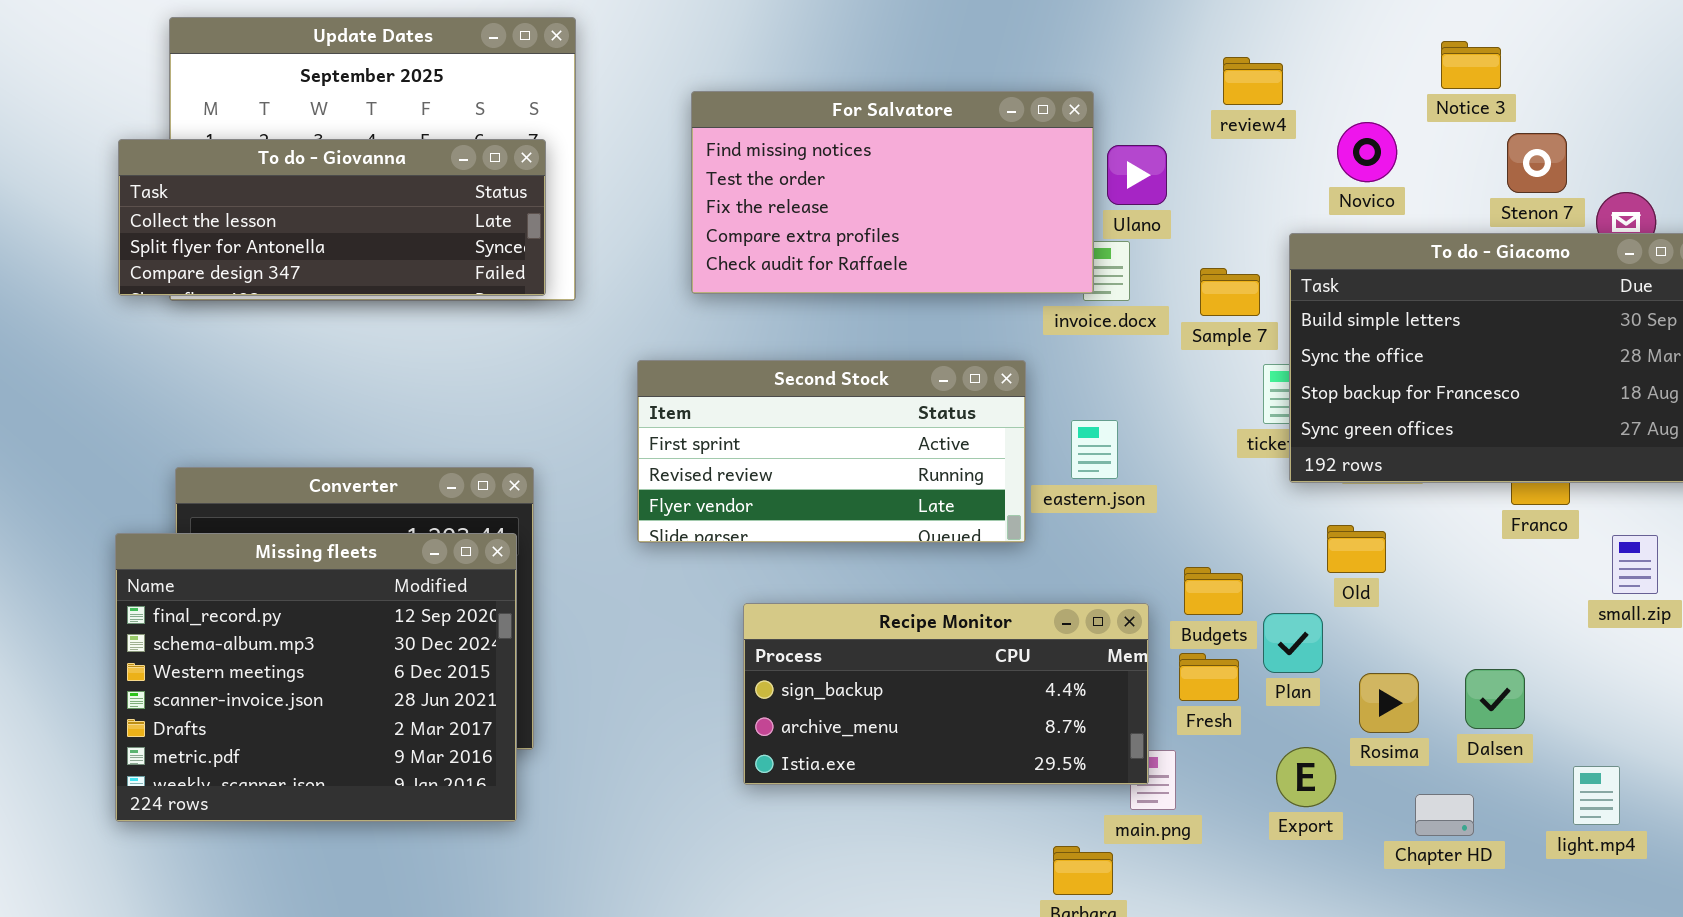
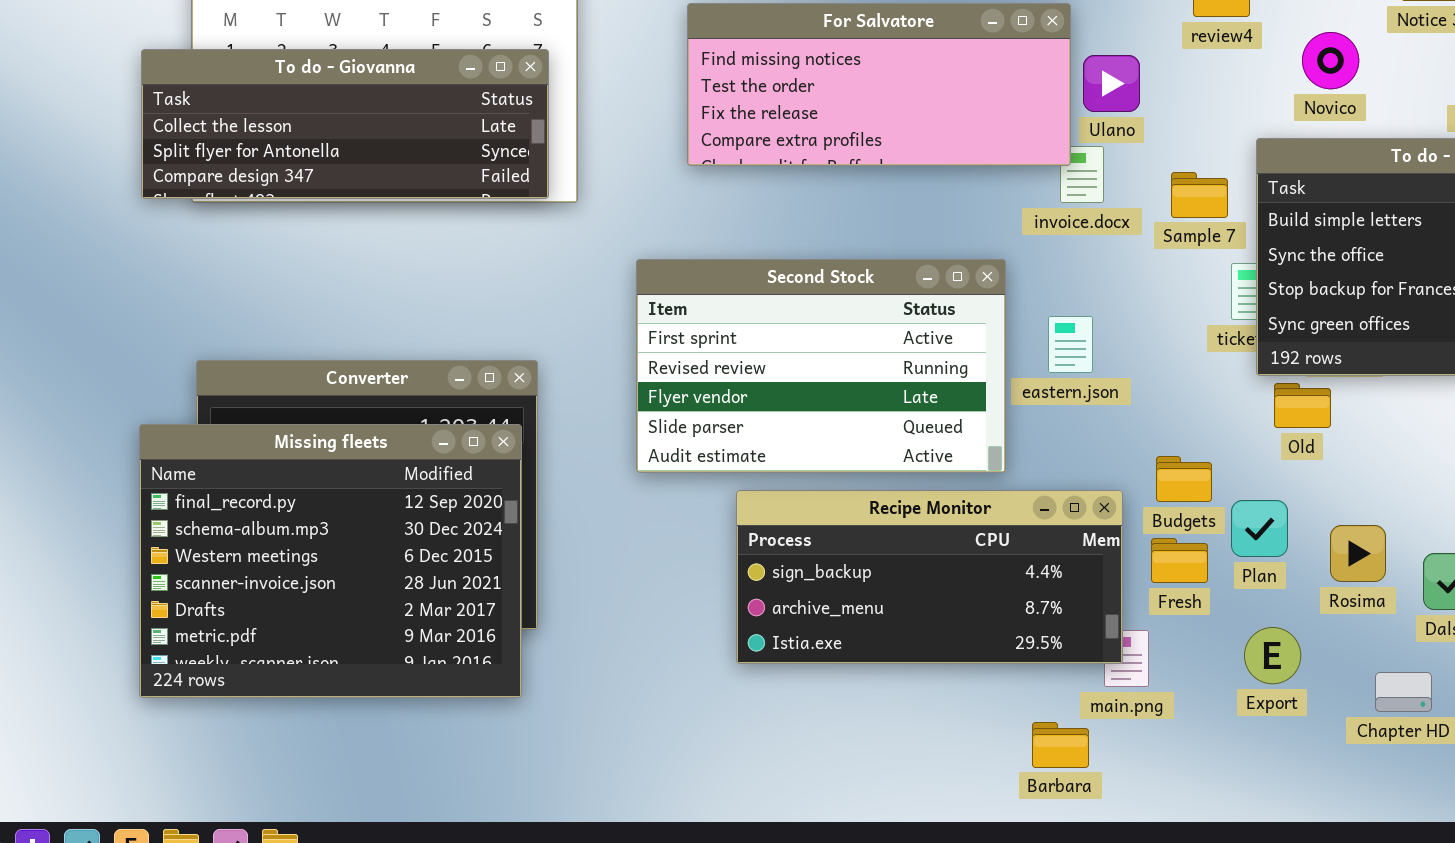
For Salvatore: [691,91,1094,294] -> [687,3,1071,166], resized
Second Stock: [637,360,1026,543] -> [636,259,1006,473], resized
Old: [1327,525,1386,573] -> [1274,383,1331,428], moved
Rosima: [1359,673,1419,733] -> [1330,525,1386,582], moved

